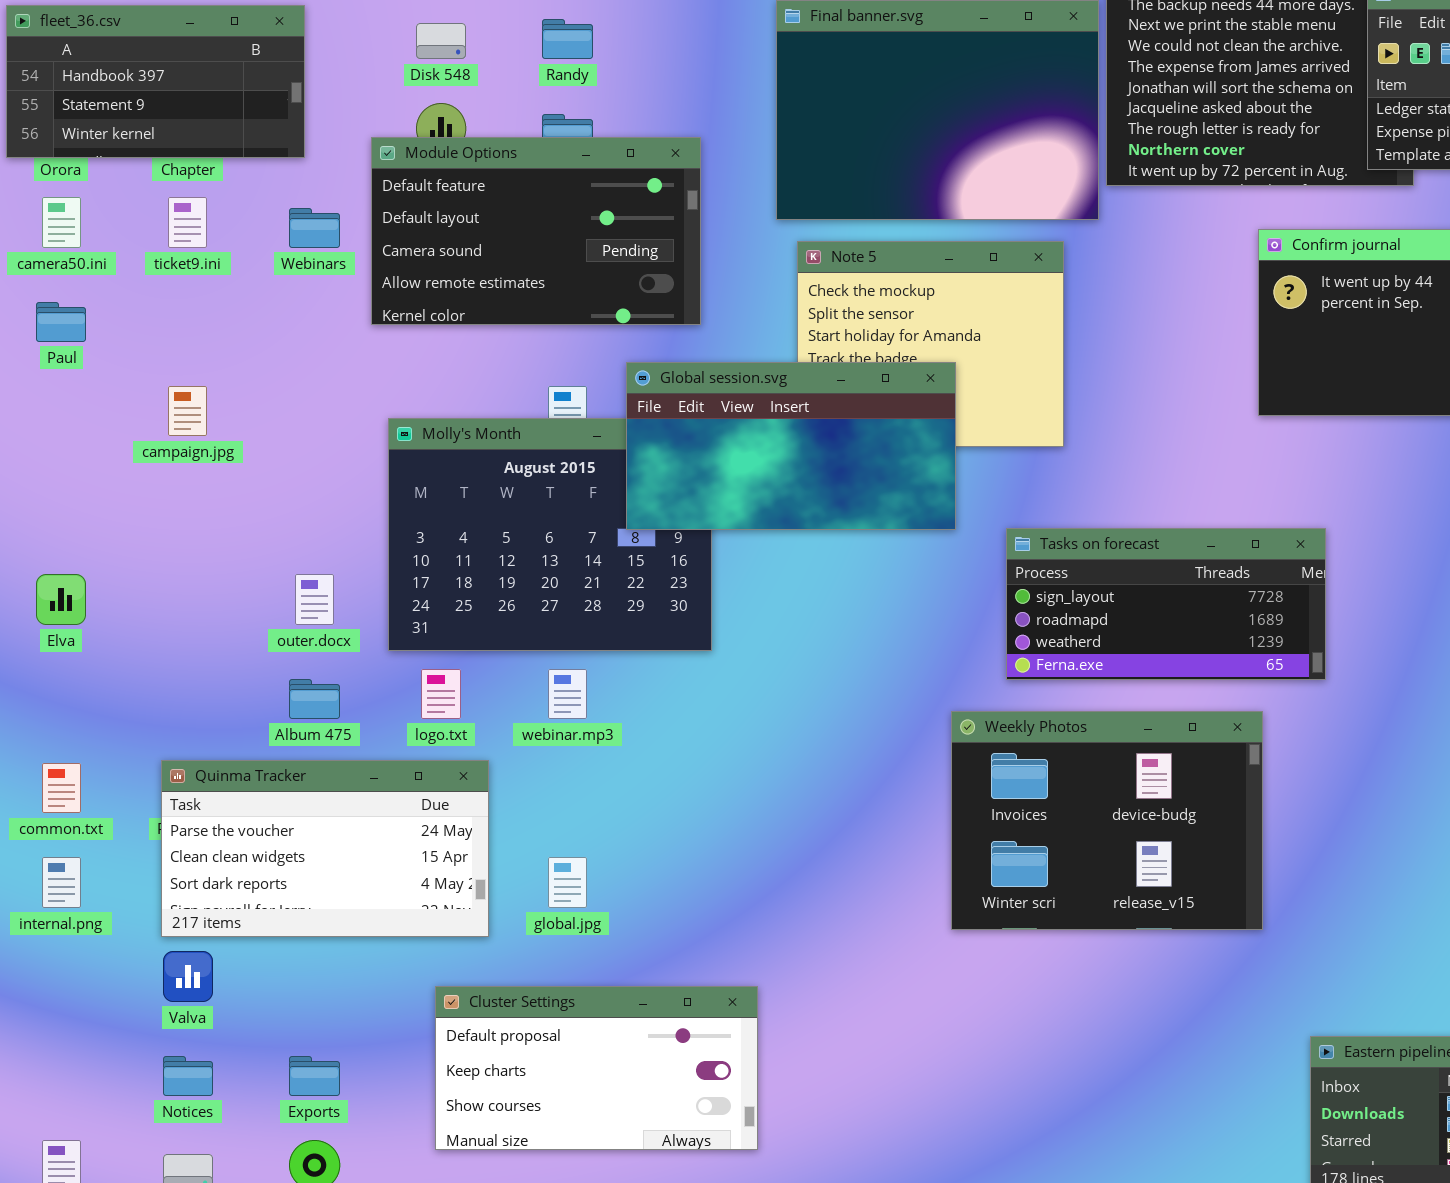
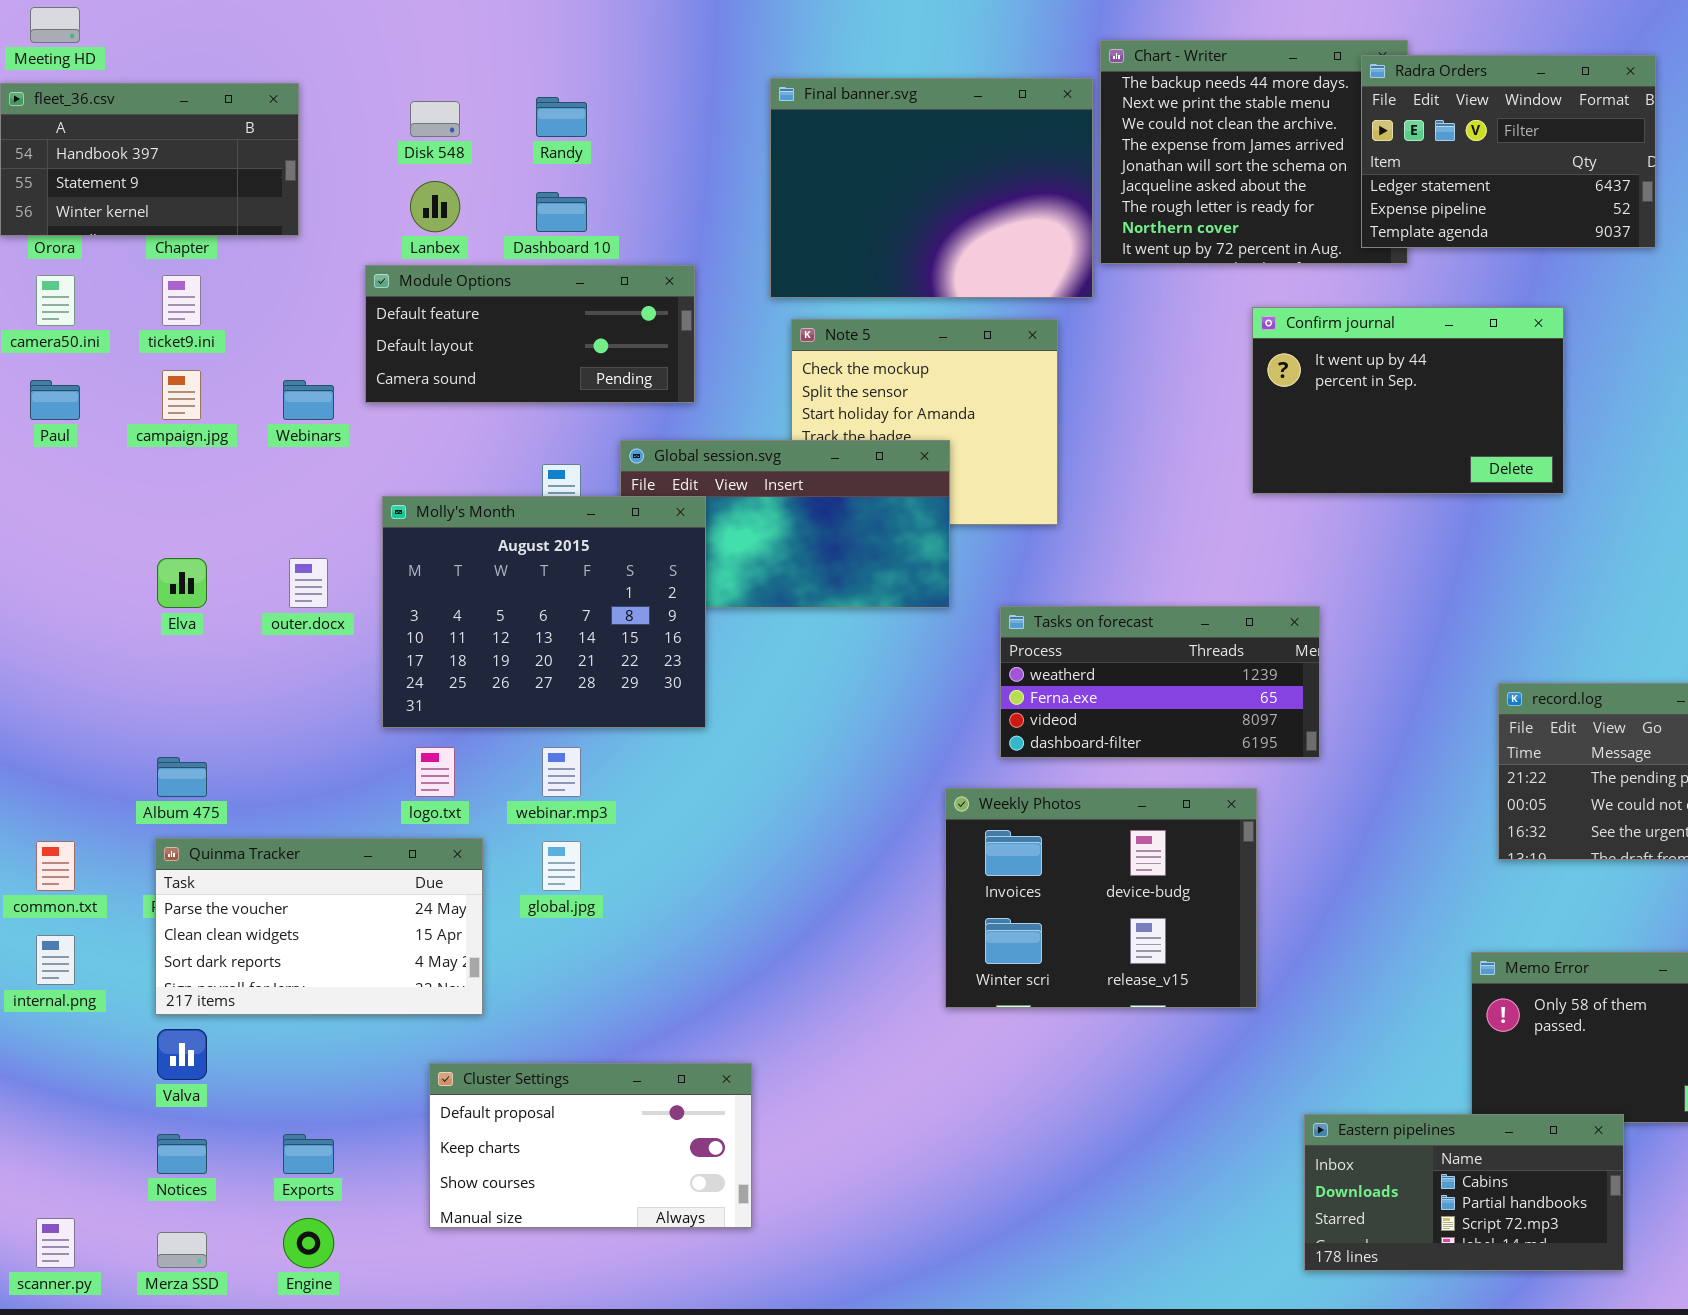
Module Options: [371,137,701,325] -> [365,265,695,403], resized
Webinars: [289,208,340,248] -> [283,380,334,420], moved
campaign.jpg: [168,386,207,436] -> [162,370,201,420], moved
Molly's Month: [388,418,712,651] -> [382,496,706,728], raised
Tasks on forecast: [1006,528,1326,680] -> [1000,606,1320,758], scrolled down 2 rows
Elva: [36,574,86,625] -> [157,558,207,608], moved
outer.docx: [295,574,334,625] -> [289,558,328,608], moved
Album 475: [289,679,340,719] -> [157,757,207,797], moved
global.jpg: [548,857,587,908] -> [542,841,581,891], moved

